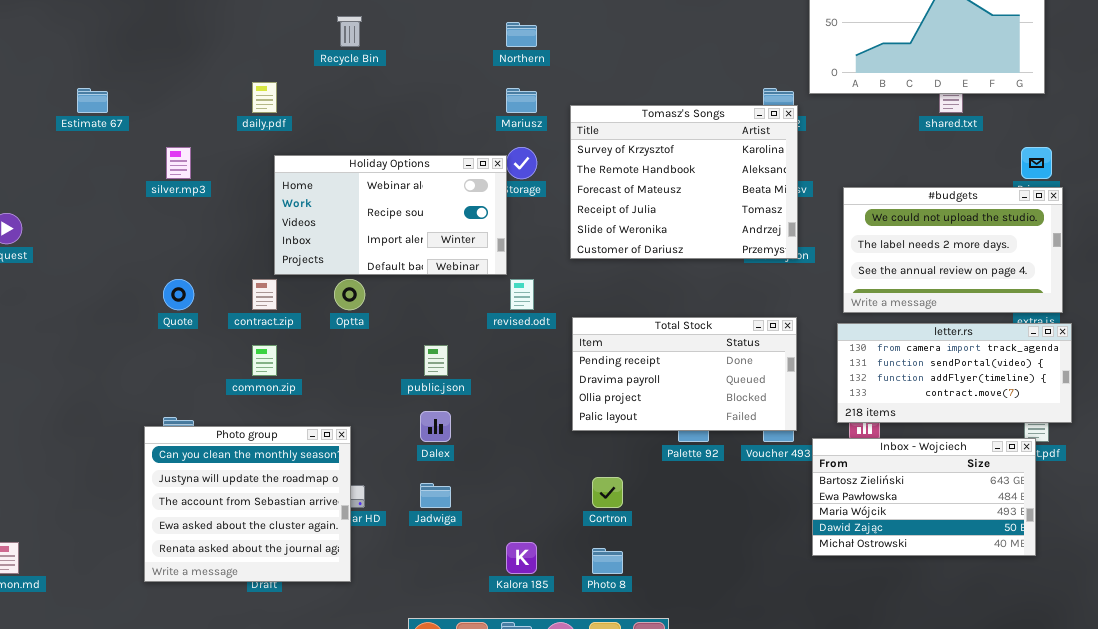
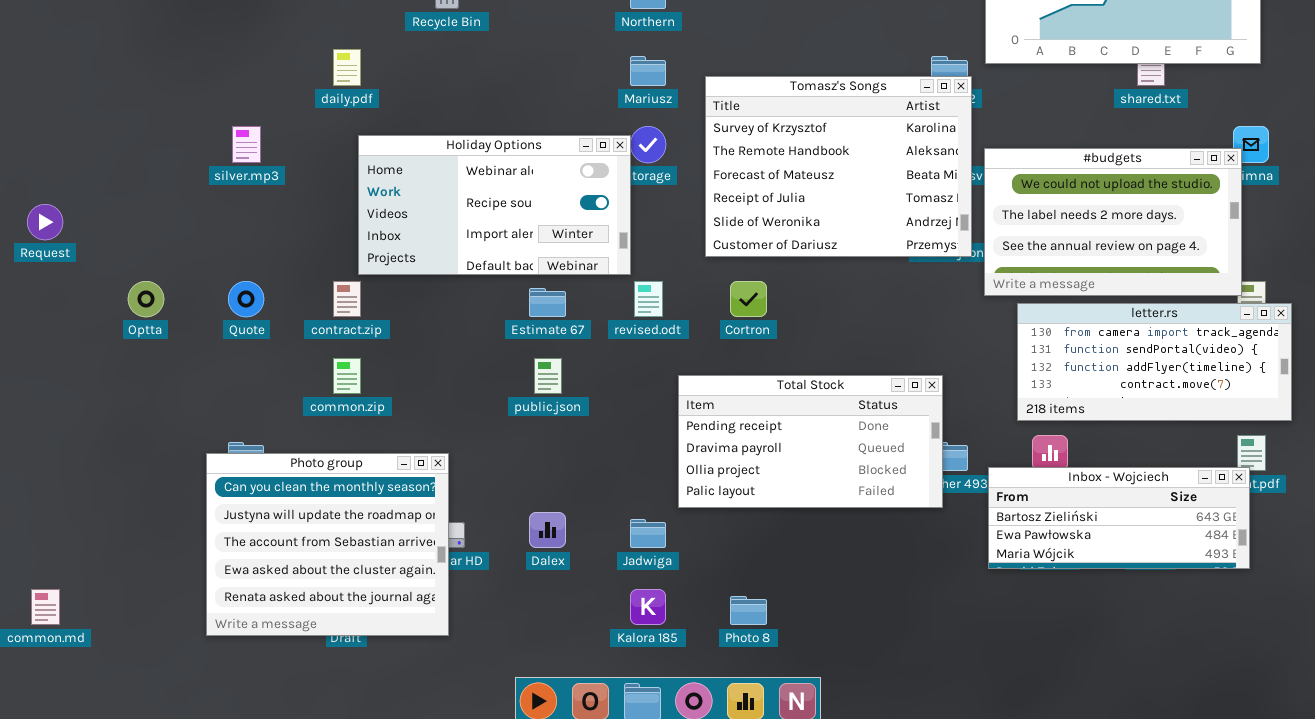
Estimate 67: [77,88,108,113] -> [529,288,566,317], moved
#budgets: [843,187,1063,313] -> [984,148,1242,296], moved
Optta: [334,279,365,310] -> [128,281,164,317], moved
Total Stock: [572,317,797,431] -> [678,375,943,508], moved
letter.rs: [837,323,1072,423] -> [1017,303,1292,421], moved
Dalex: [420,411,451,442] -> [529,512,566,548], moved
Inbox - Wojciech: [812,438,1036,556] -> [988,467,1250,569], resized
Cortron: [592,477,623,508] -> [730,281,767,317], moved
Jadwiga: [420,483,451,508] -> [630,519,666,548], moved

